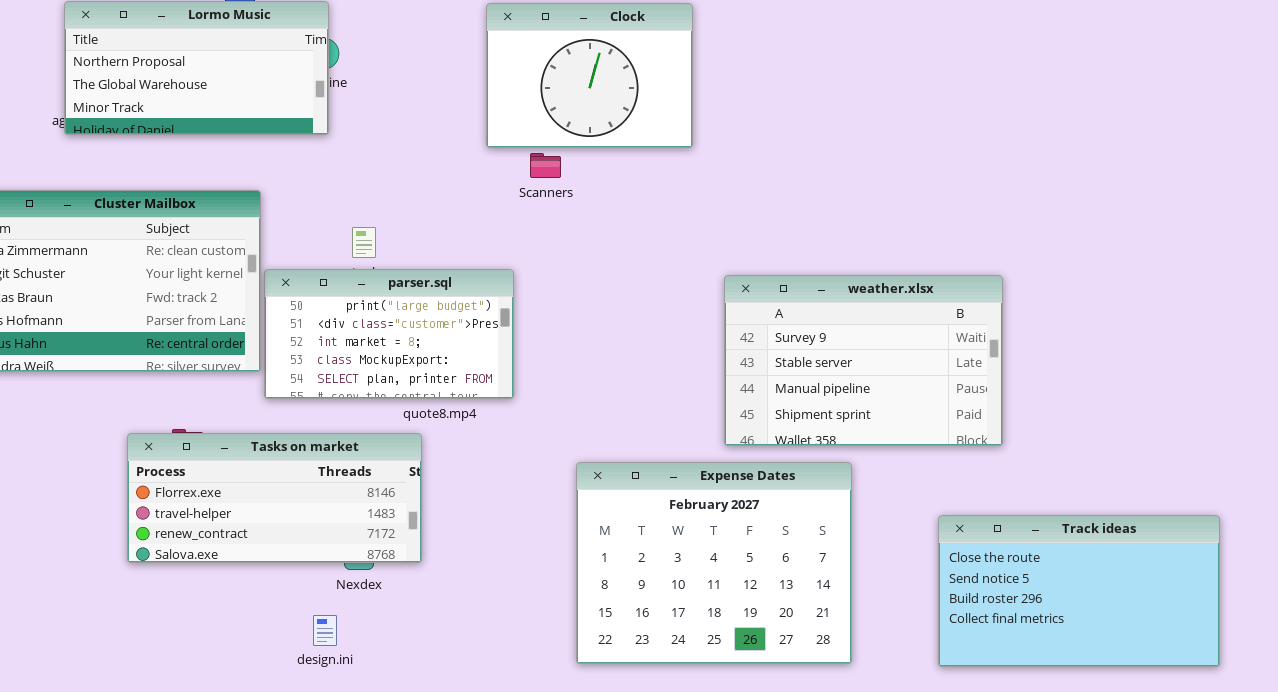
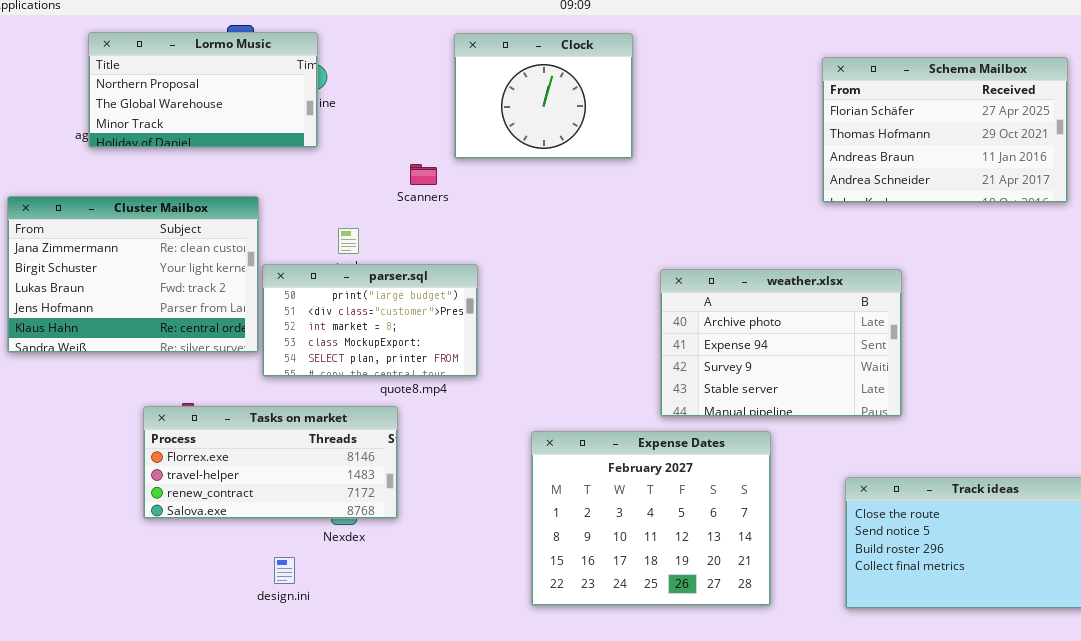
Schema Mailbox: none -> [822,57,1068,203], opened
Scanners: [530,153,561,178] -> [410,164,437,185], moved
weather.xlsx: [724,275,1003,446] -> [660,269,902,417], scrolled up 2 rows
design.ini: [313,615,337,646] -> [274,557,295,584], moved

